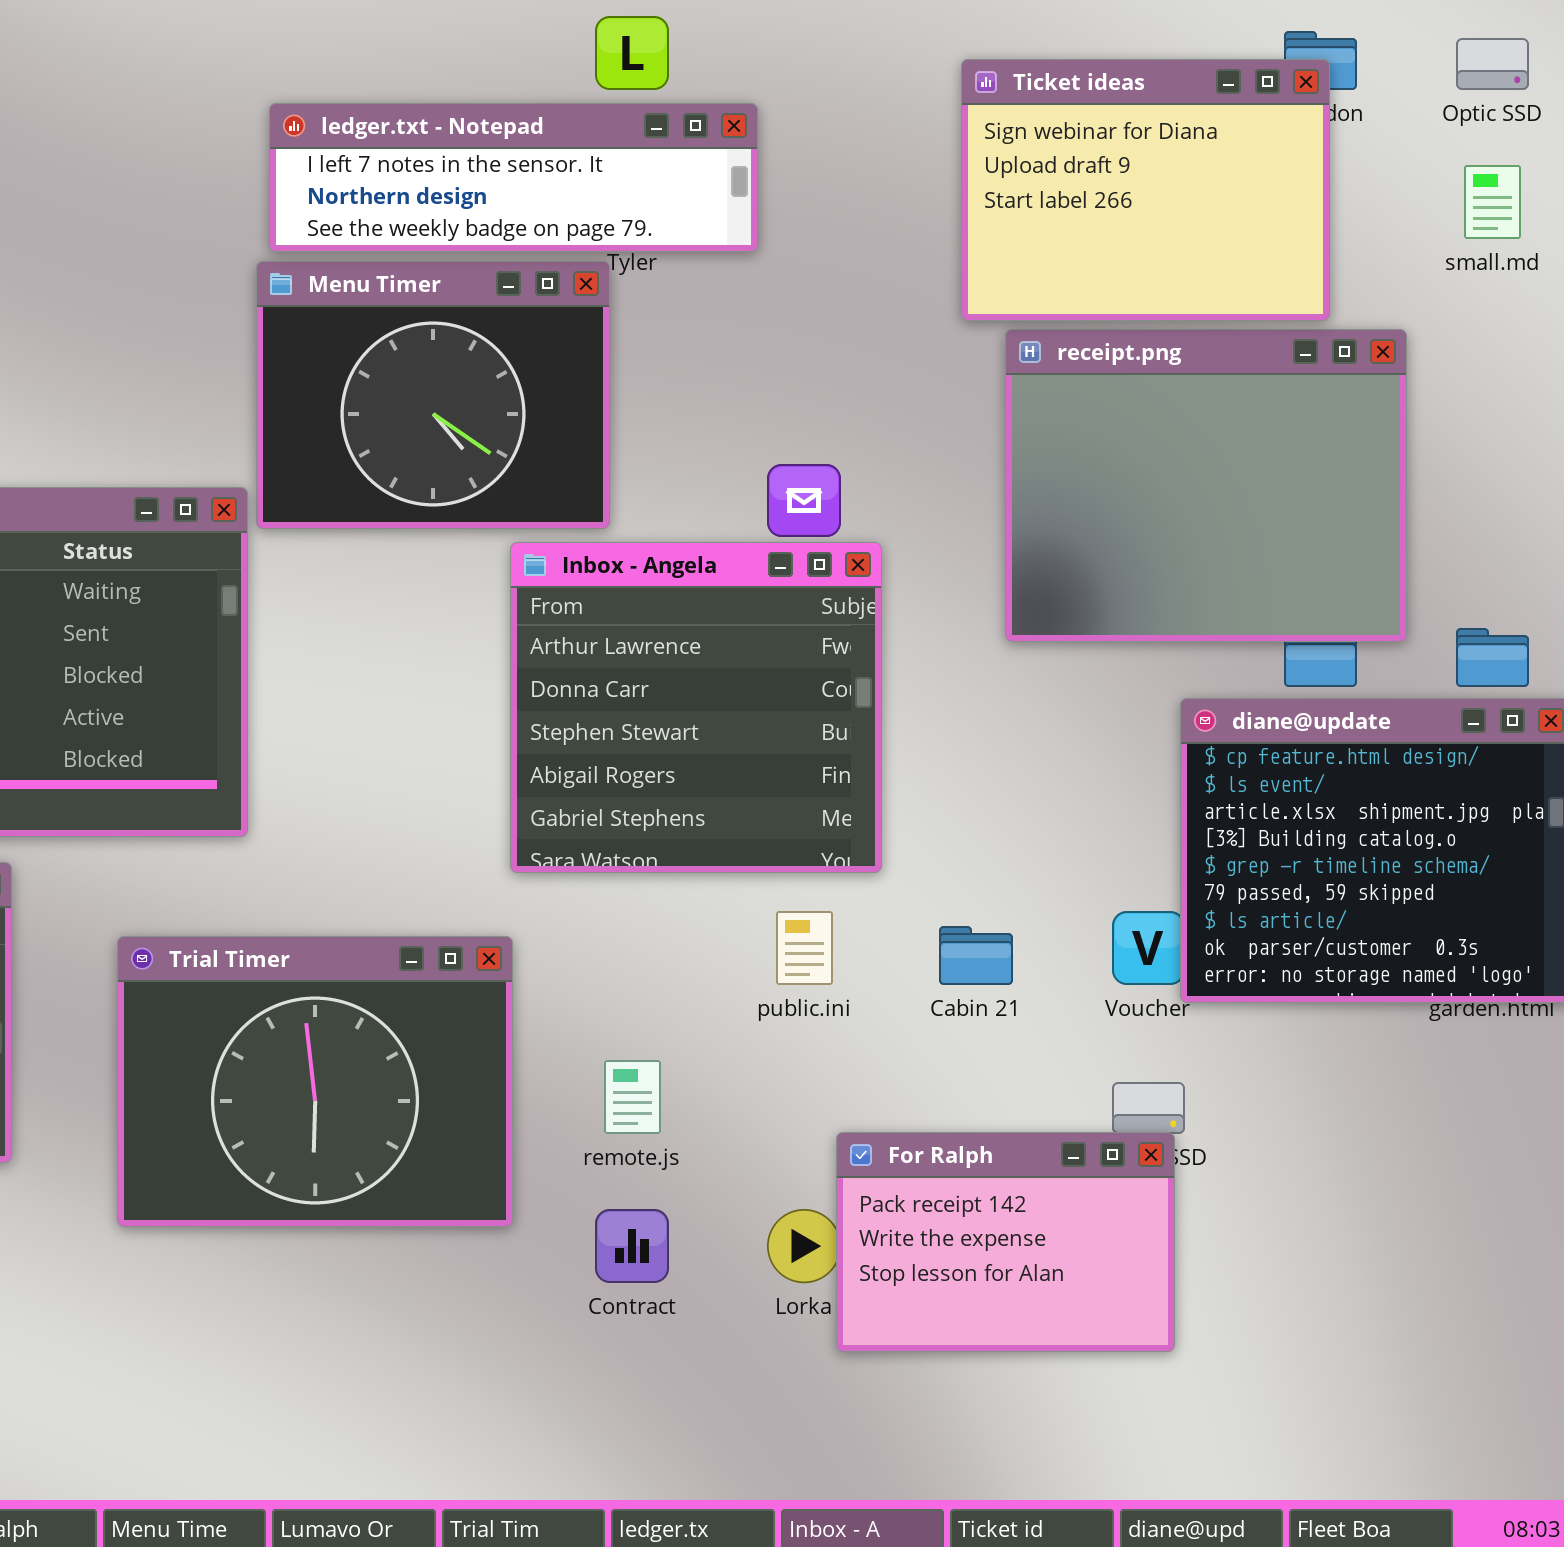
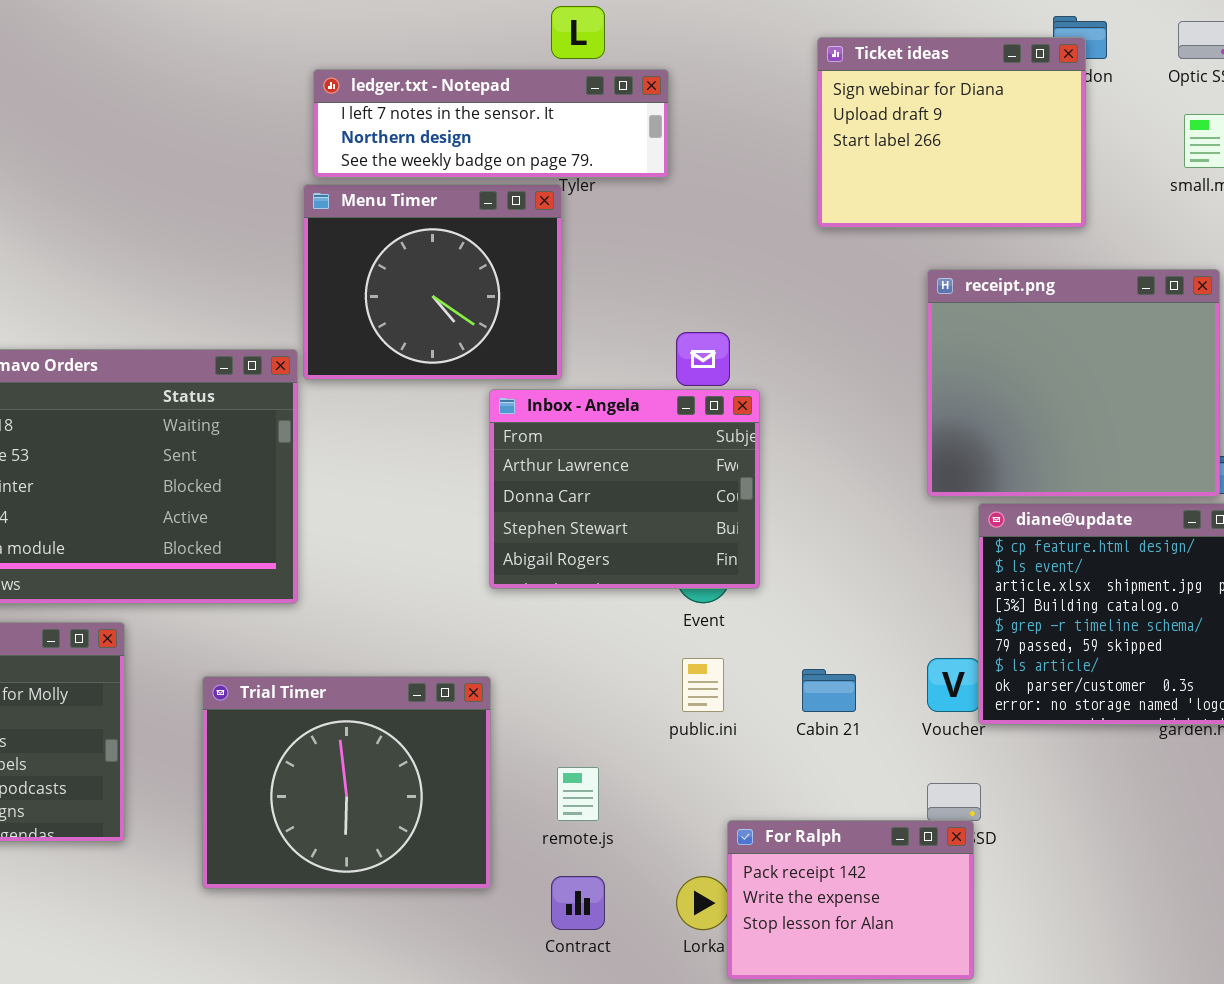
receipt.png: [1005,329,1407,642] -> [927,269,1220,497], moved
Inbox - Angela: [510,542,882,873] -> [489,389,760,589], resized

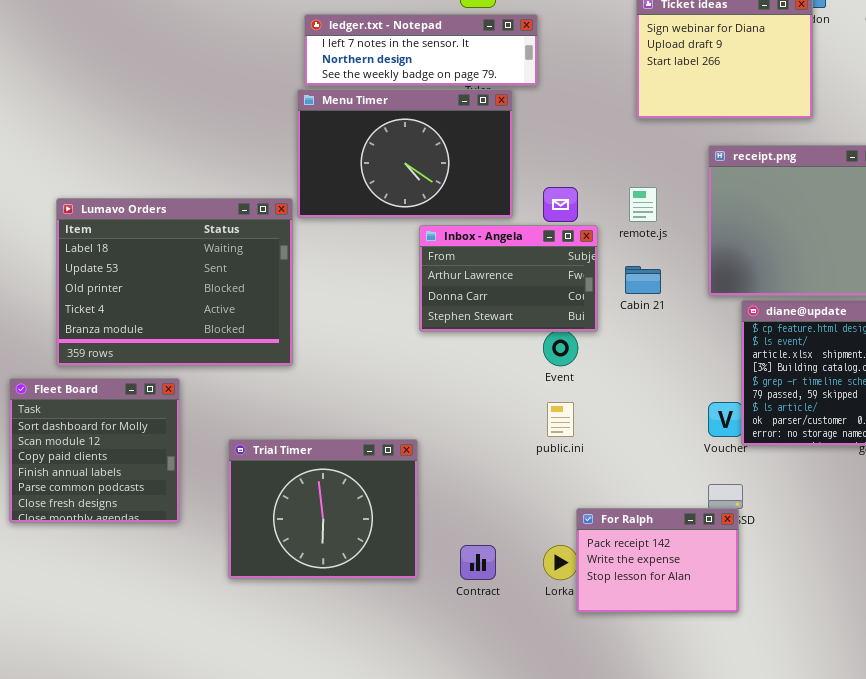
Menu Timer: [303,184,562,380] -> [297,89,513,218], resized
Inbox - Angela: [489,389,760,589] -> [419,225,598,332], resized
Cabin 21: [802,669,856,712] -> [625,266,661,294], moved
Trial Timer: [202,676,491,889] -> [228,439,418,579], moved
remote.js: [557,767,599,821] -> [629,187,657,222], moved

